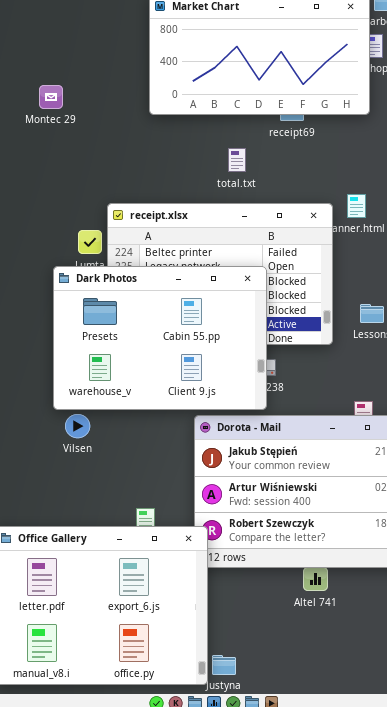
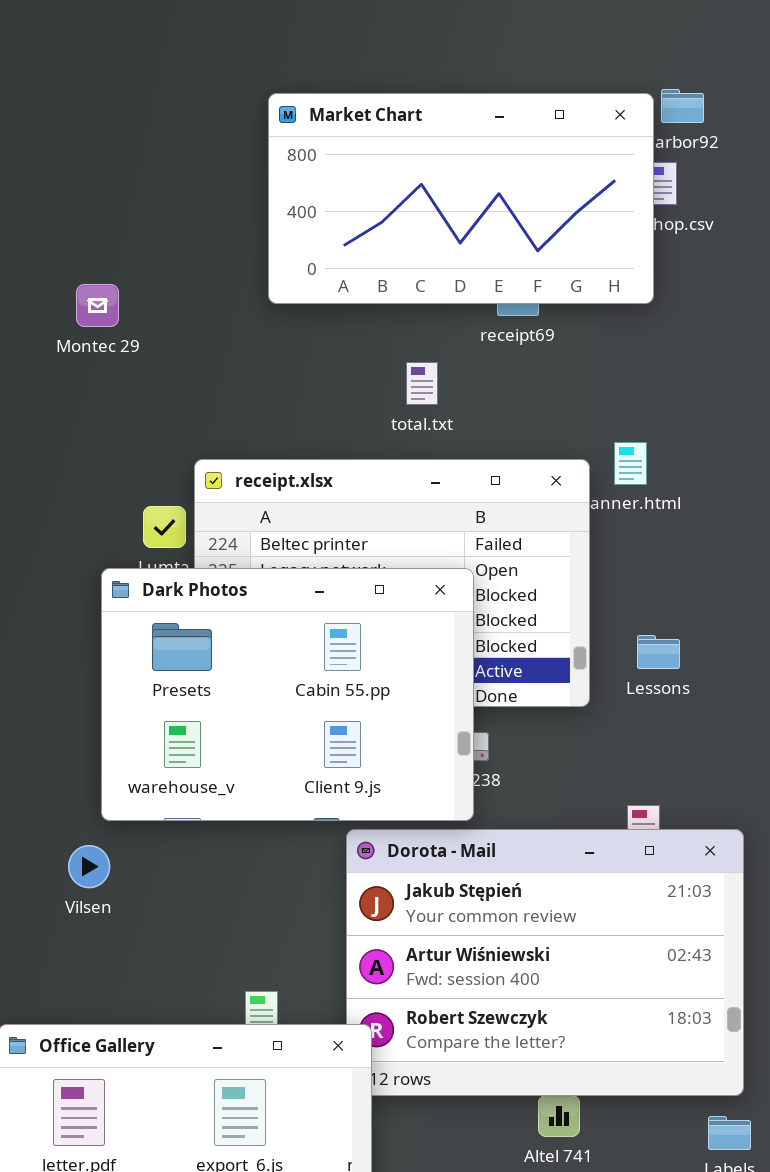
Montec 29: [39,85,63,109] -> [76,284,119,327], moved
Vilsen: [65,414,90,438] -> [68,845,110,888], moved

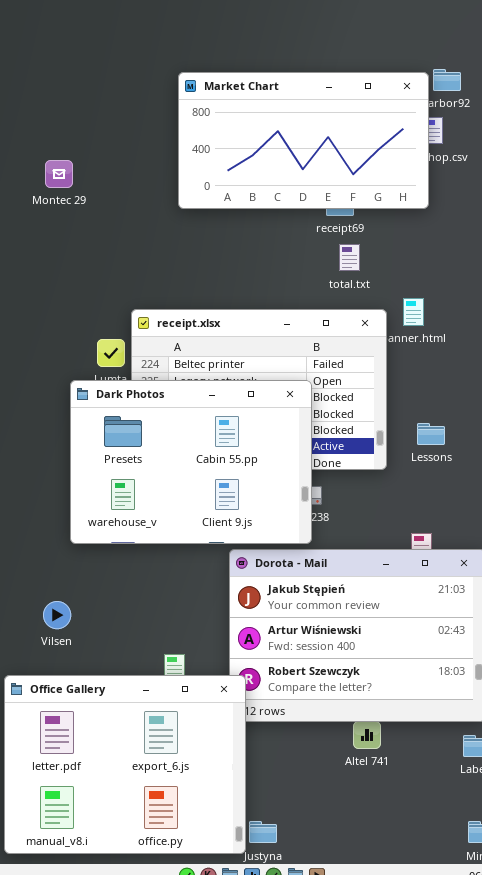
Montec 29: [76,284,119,327] -> [45,160,73,188], moved
total.txt: [406,362,438,405] -> [339,244,360,271], moved
Vilsen: [68,845,110,888] -> [43,601,71,629], moved

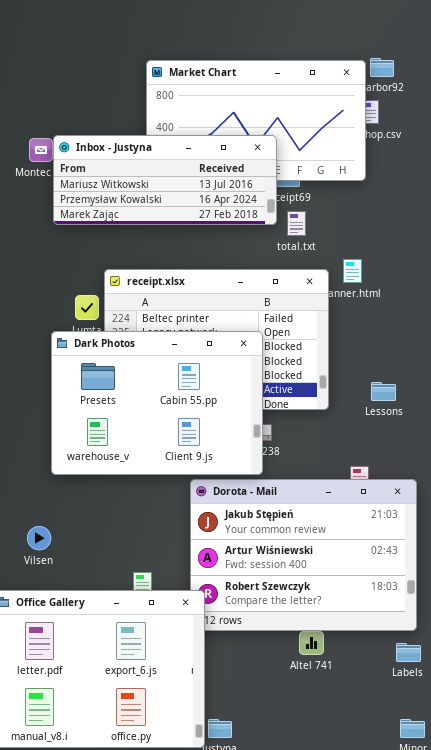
Inbox - Justyna: none -> [53,135,277,225], opened
Lessons: [417,423,445,445] -> [371,382,396,401], moved

